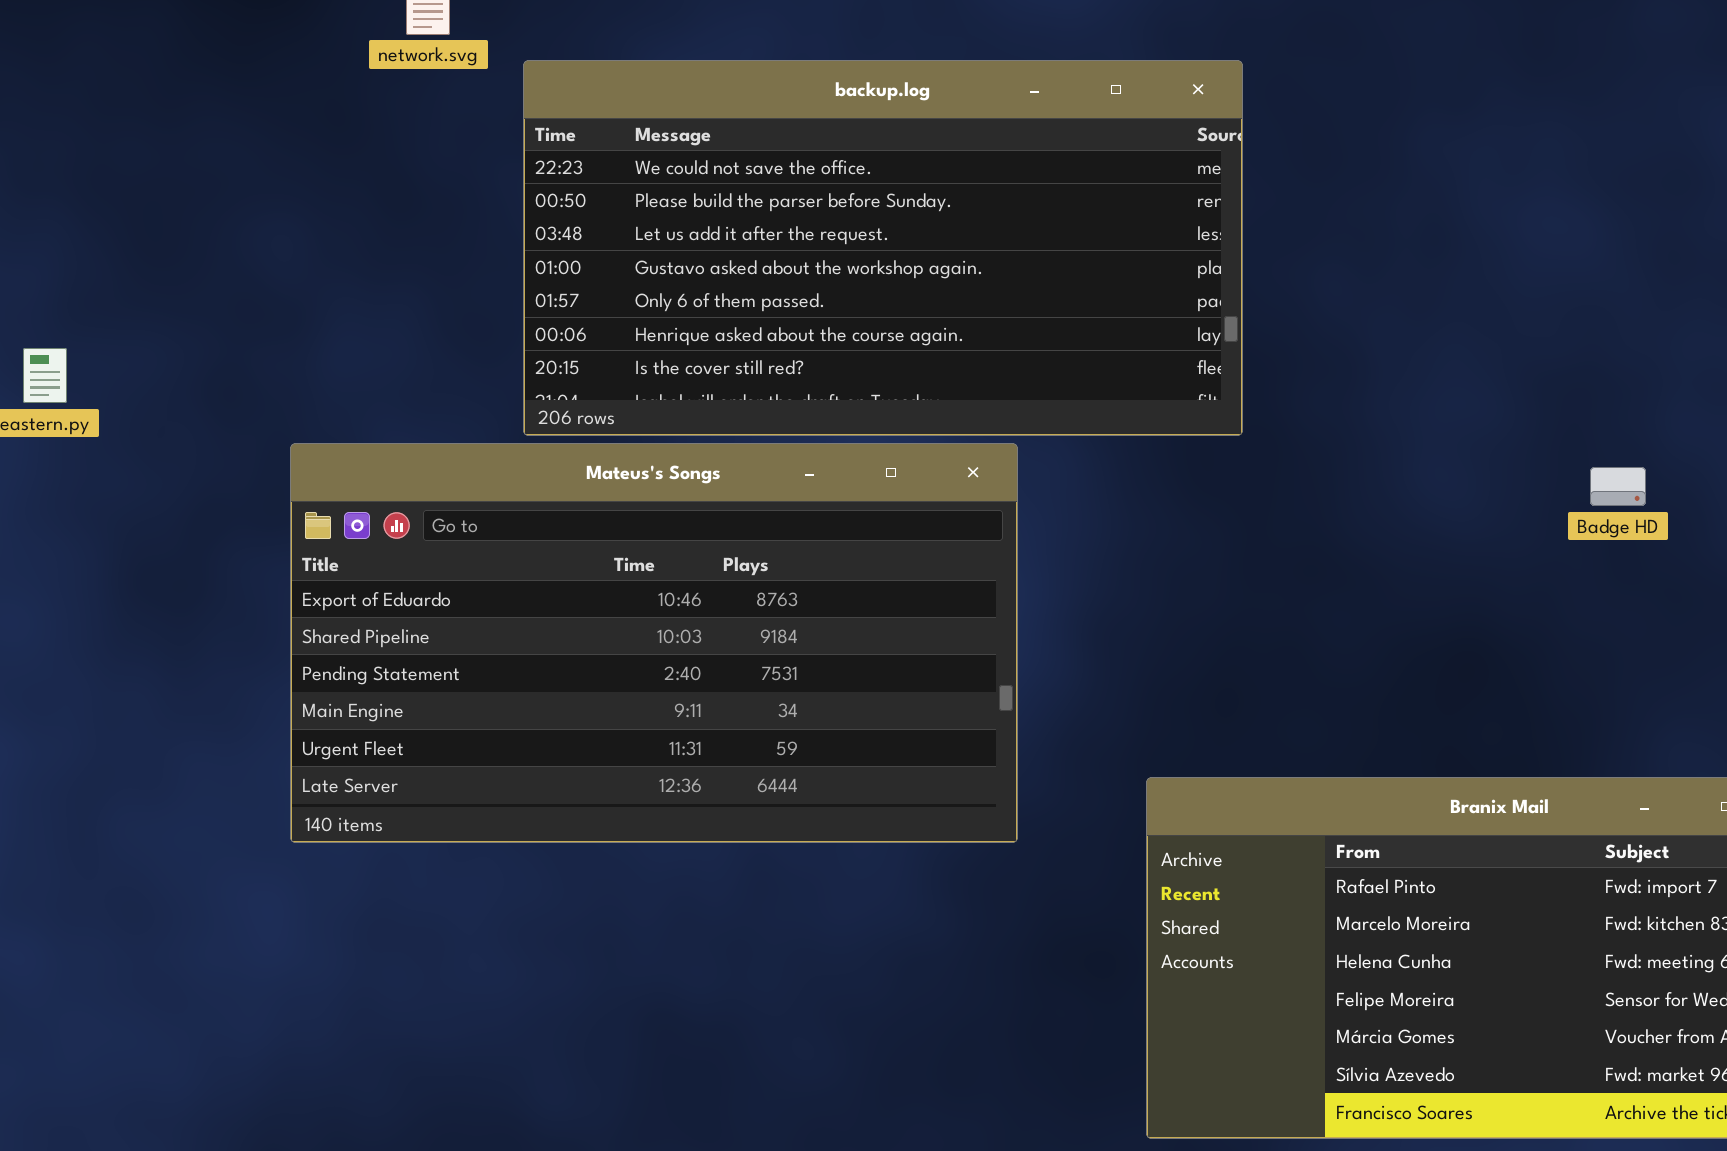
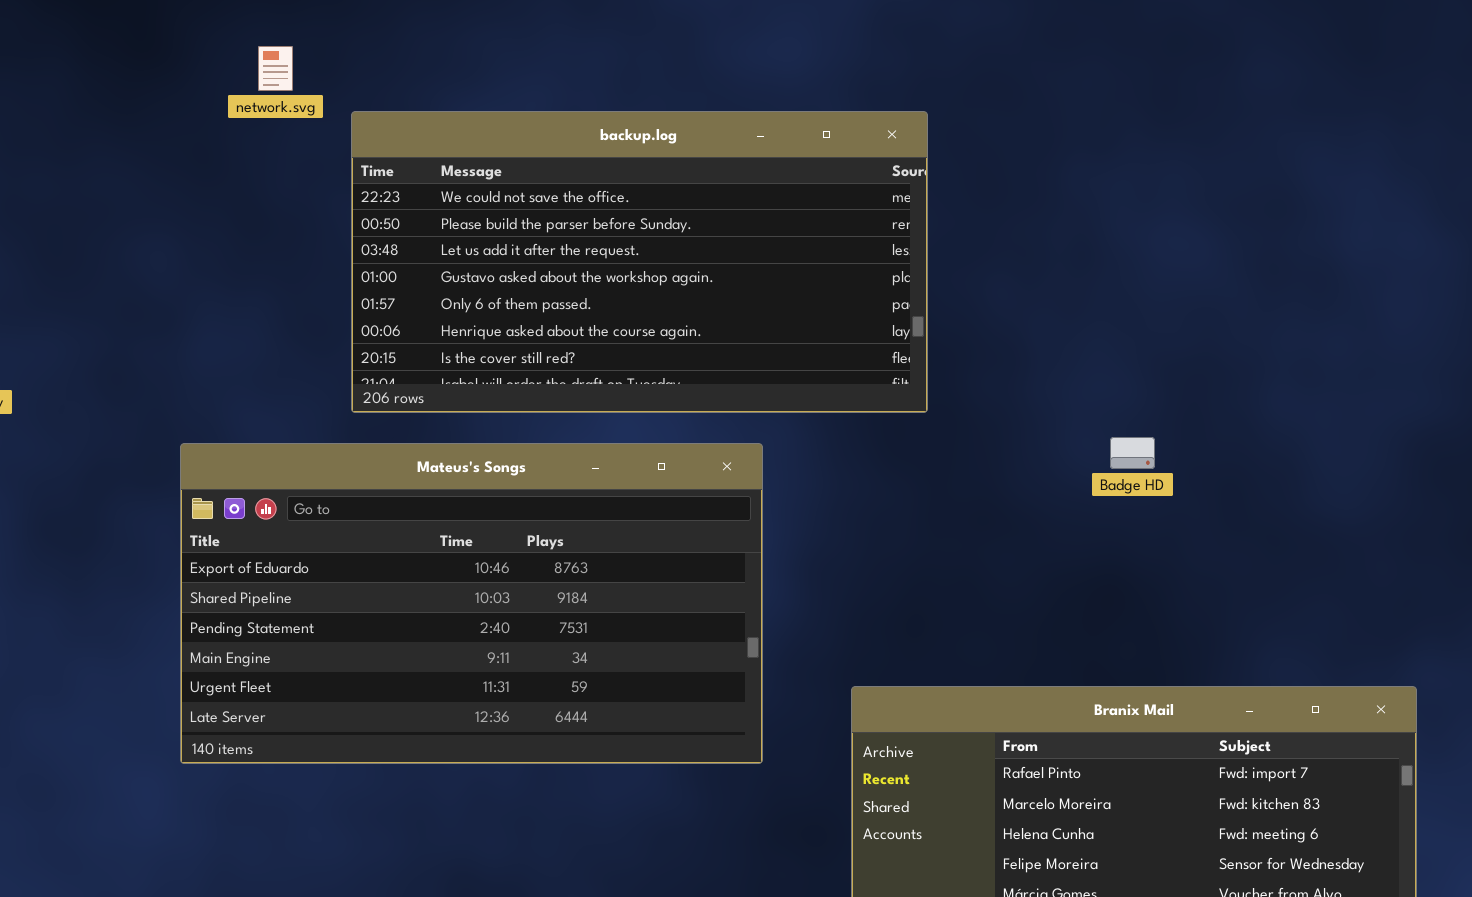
Mateus's Songs: [290,443,1018,843] -> [180,443,763,764], moved
Badge HD: [1590,467,1646,506] -> [1110,437,1155,469], moved

